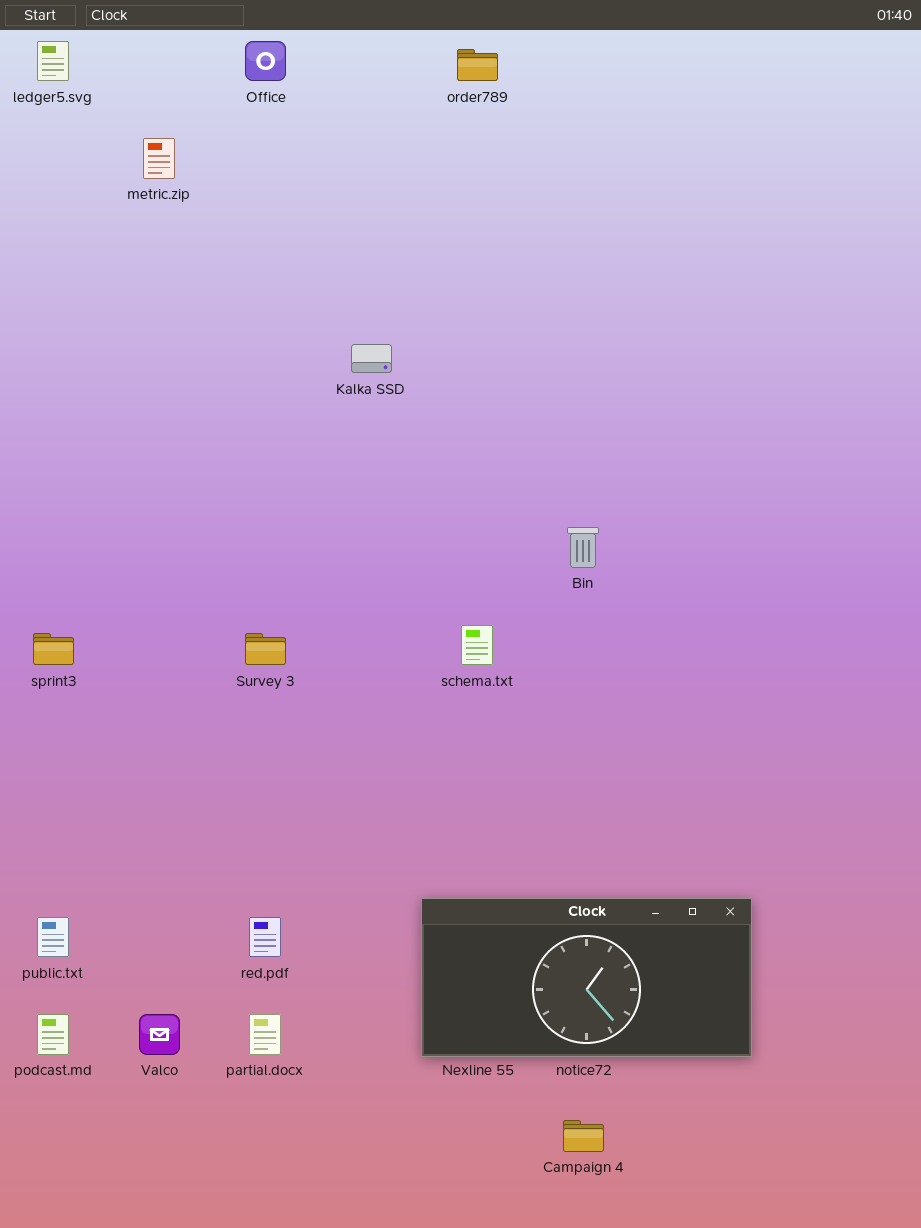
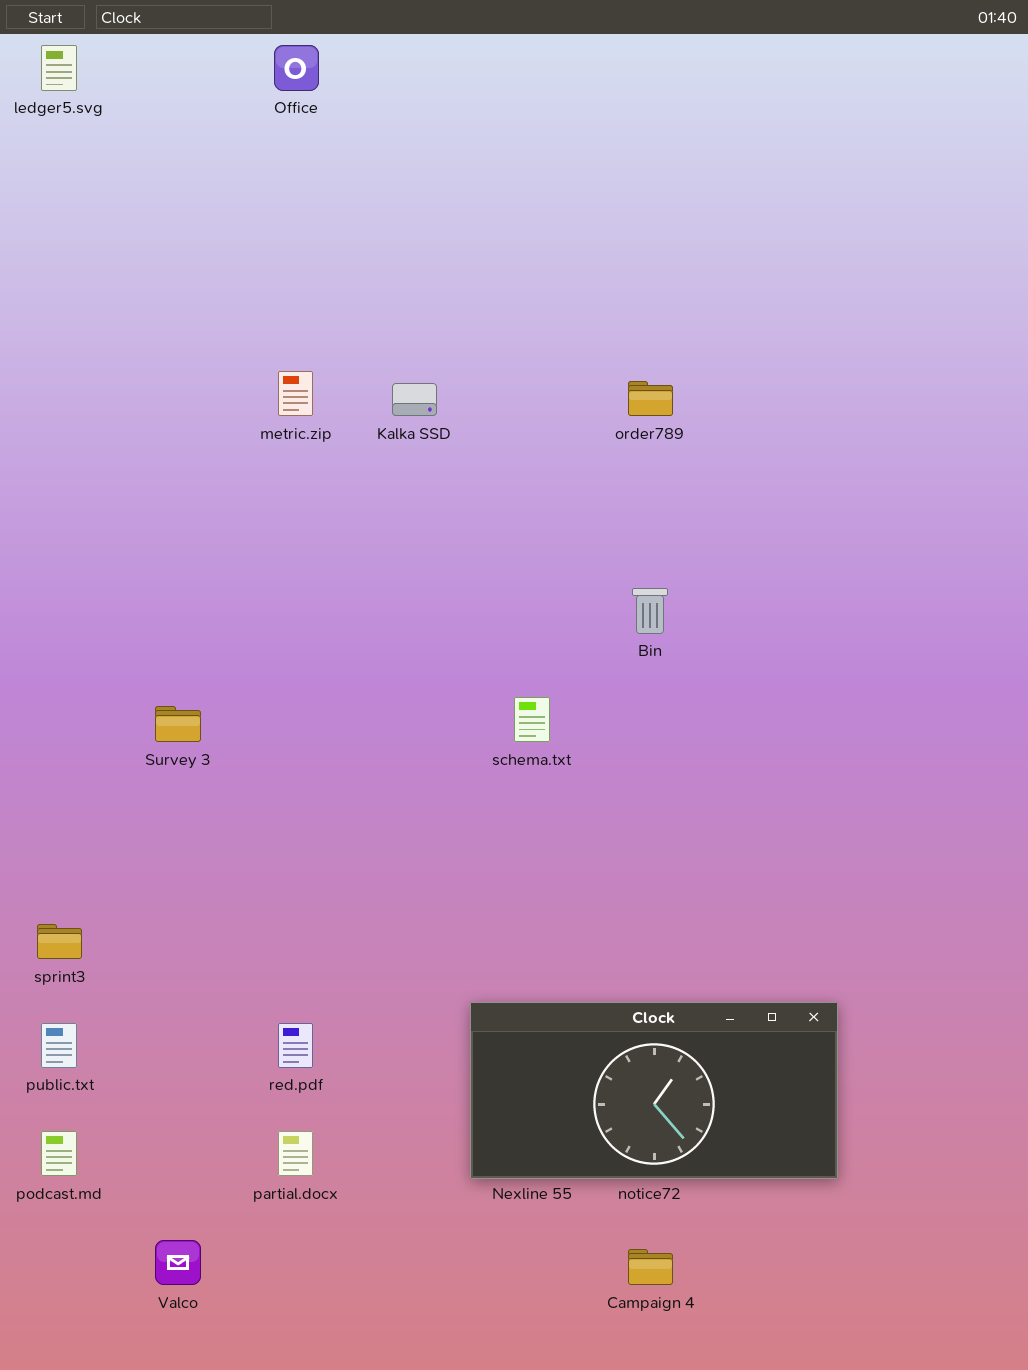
order789: [457,49,498,81] -> [628,381,673,416], moved
metric.zip: [143,138,175,179] -> [278,371,313,416], moved
sprint3: [33,633,74,665] -> [37,924,82,959], moved
Survey 3: [245,633,286,665] -> [155,706,201,742], moved
Valco: [139,1014,180,1055] -> [155,1240,201,1285], moved

